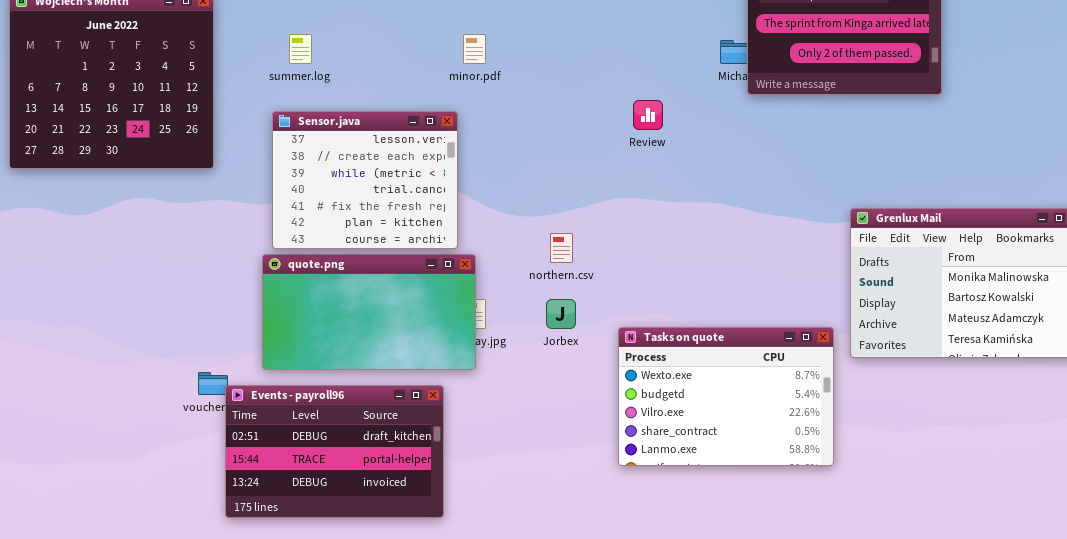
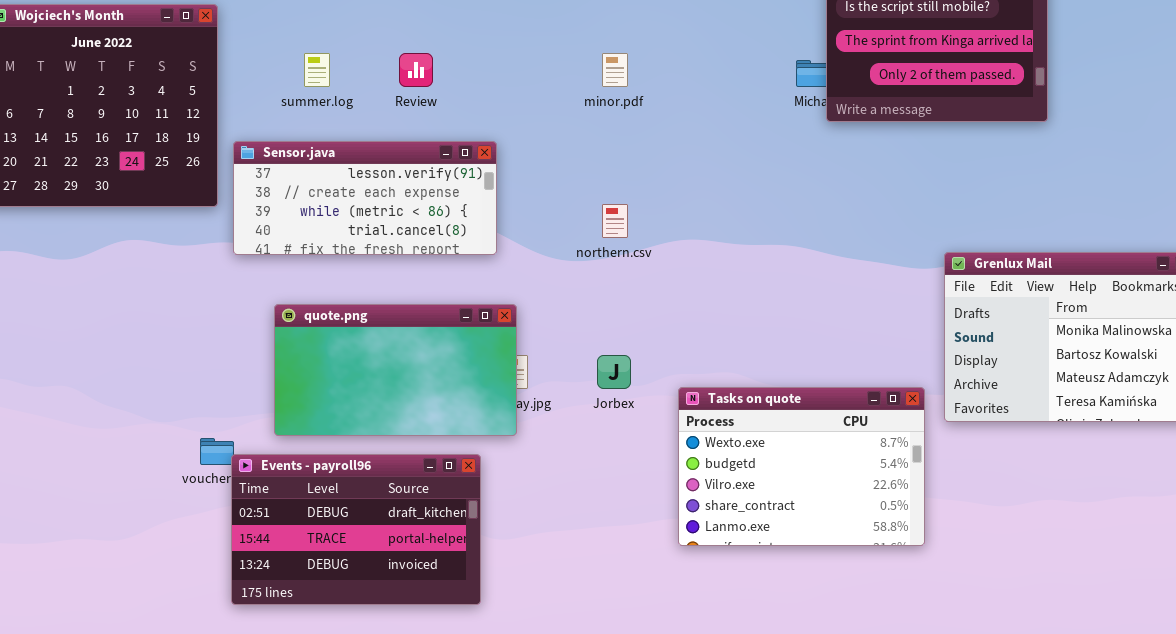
minor.pdf: [463,34,486,64] -> [602,53,628,87], moved
Review: [633,100,663,130] -> [399,53,433,87], moved
Sensor.java: [272,111,458,249] -> [233,141,497,255], resized
northern.csv: [550,233,573,263] -> [602,204,628,238], moved

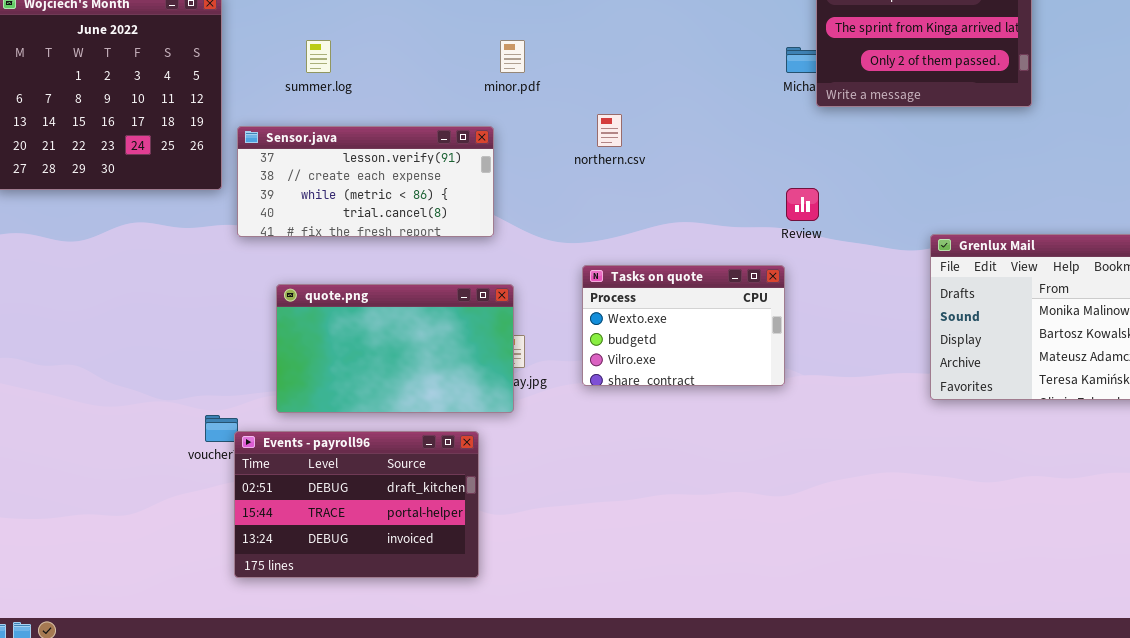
Review: [399,53,433,87] -> [786,188,819,221], moved
minor.pdf: [602,53,628,87] -> [500,40,525,73], moved
northern.csv: [602,204,628,238] -> [597,114,622,147], moved
Tasks on quote: [678,387,925,546] -> [582,265,785,386], moved, resized

